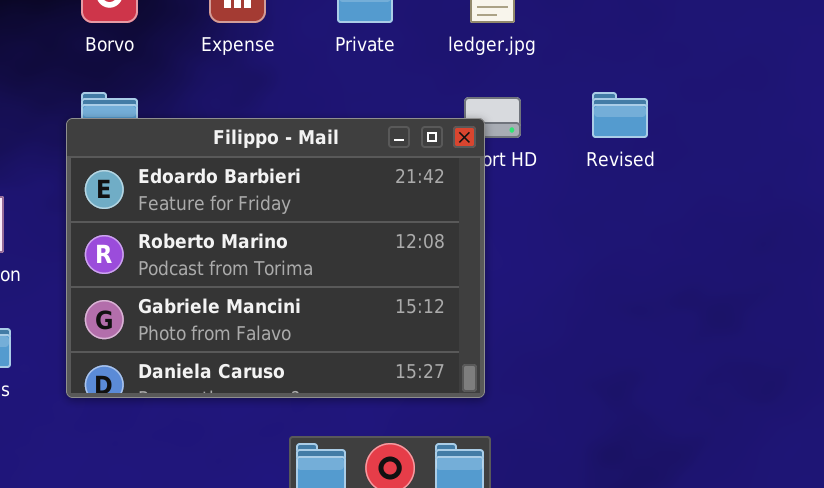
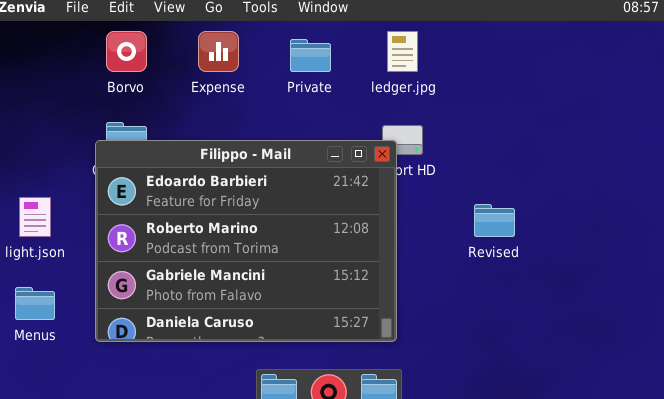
Revised: [592,92,648,138] -> [474,204,515,237], moved

